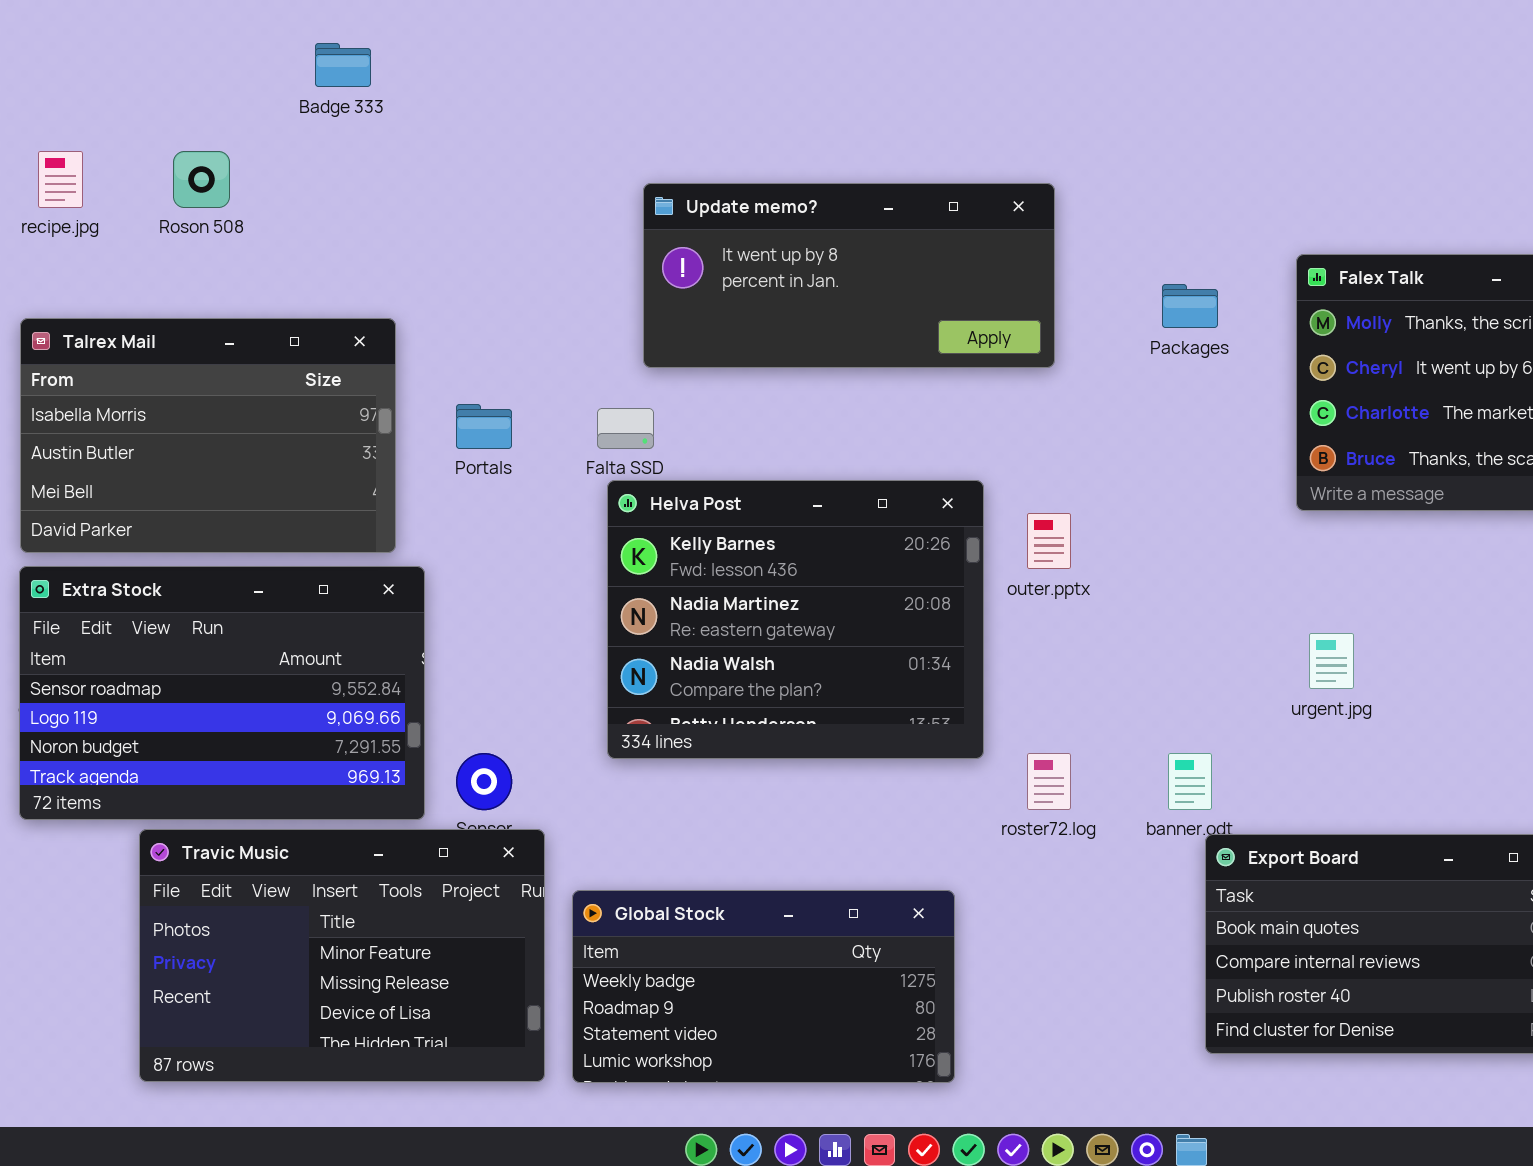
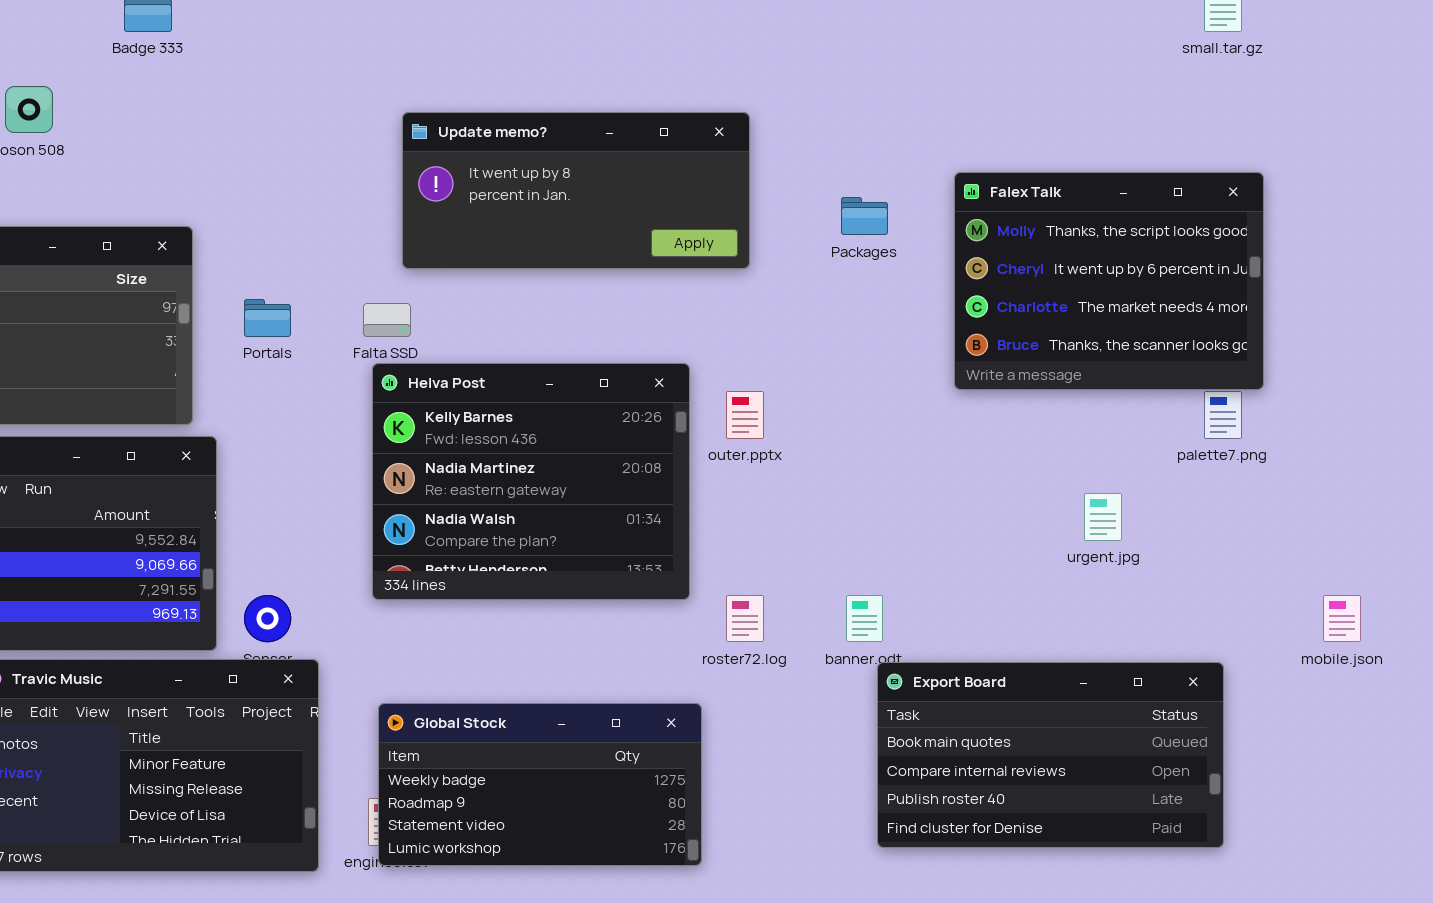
urgent.jpg: [1309,633,1354,689] -> [1084,493,1122,541], moved
Global Stock: [572,890,955,1083] -> [378,703,702,866], moved

